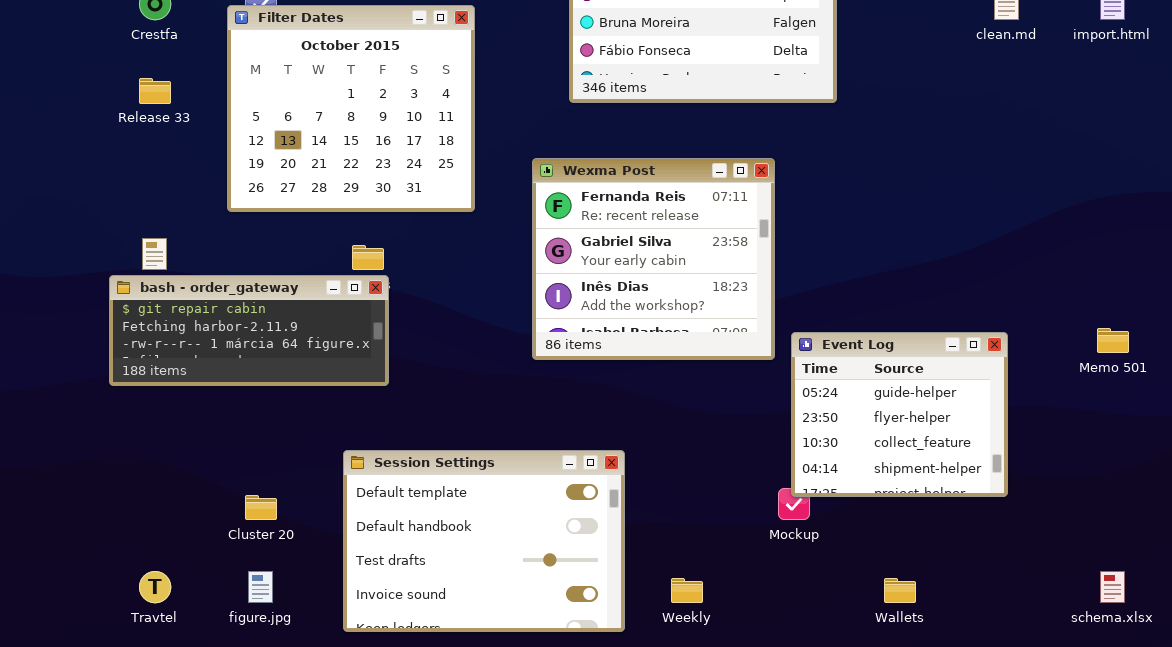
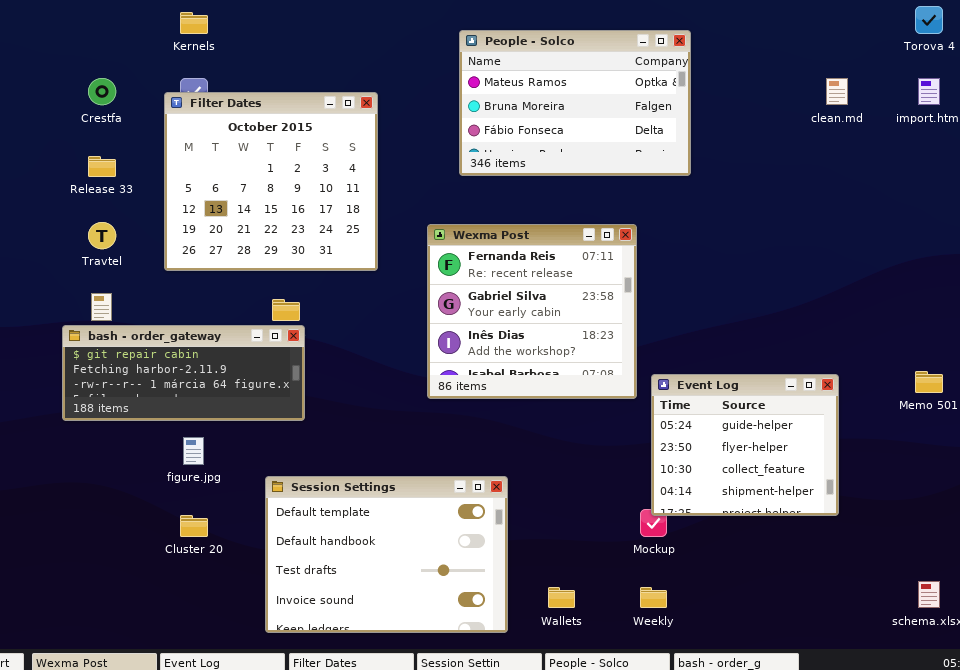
Travtel: [139,571,171,603] -> [88,222,116,249], moved
figure.jpg: [248,571,273,603] -> [183,437,204,465], moved
Weekly: [671,578,703,603] -> [640,587,667,608], moved
Wallets: [884,578,916,603] -> [548,587,575,608], moved

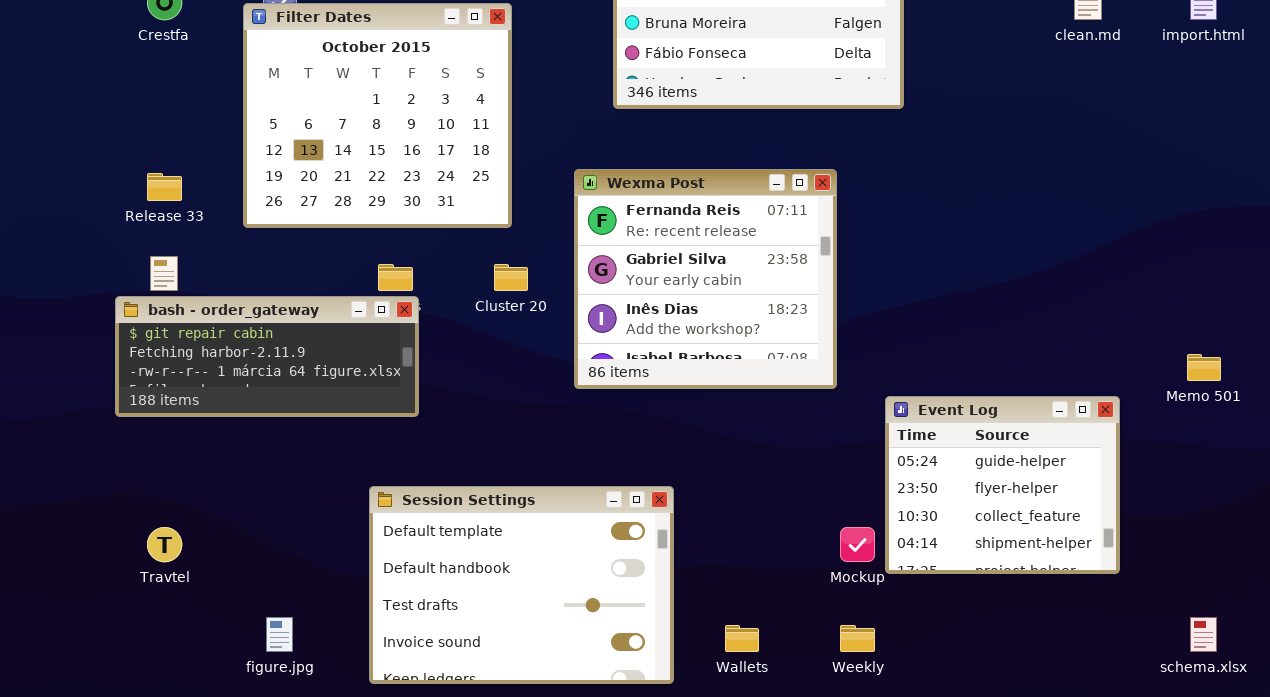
Release 33: [88,156,116,177] -> [147,173,182,201], moved
Travtel: [88,222,116,249] -> [147,527,182,562], moved
Event Log: [651,374,839,516] -> [885,396,1120,574], moved
figure.jpg: [183,437,204,465] -> [266,617,293,652], moved
Cluster 20: [180,515,208,537] -> [494,264,528,291], moved

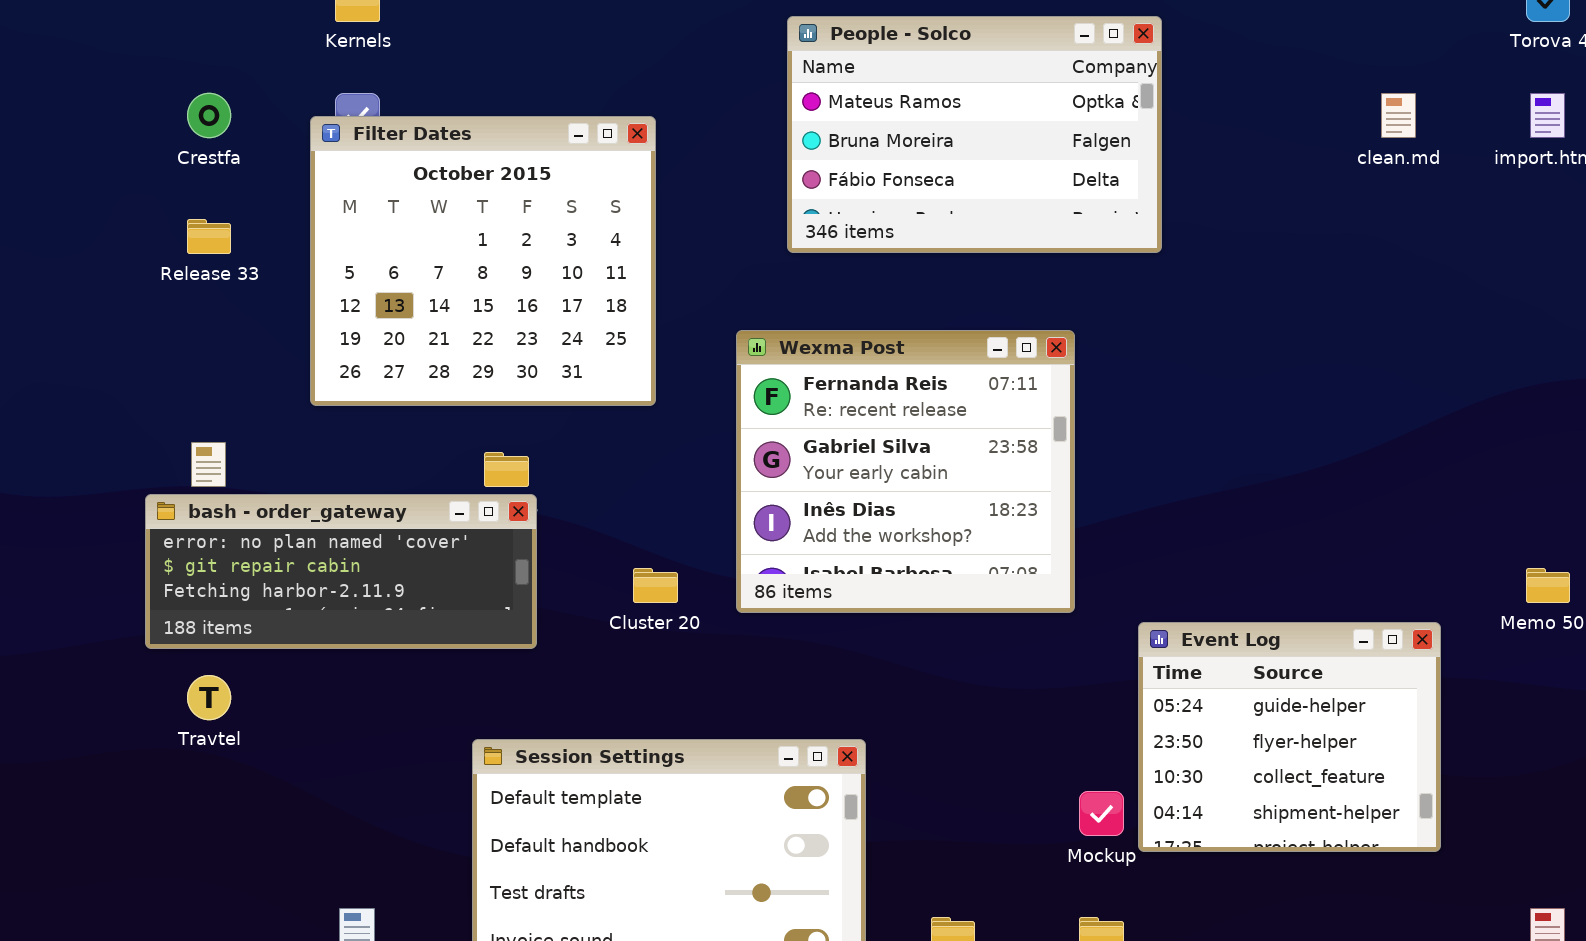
Release 33: [147,173,182,201] -> [187,219,231,254], moved
Cluster 20: [494,264,528,291] -> [633,568,678,603], moved
bash - order_gateway: [115,296,419,417] -> [145,494,537,649], scrolled up 1 row
Travtel: [147,527,182,562] -> [187,675,231,720], moved

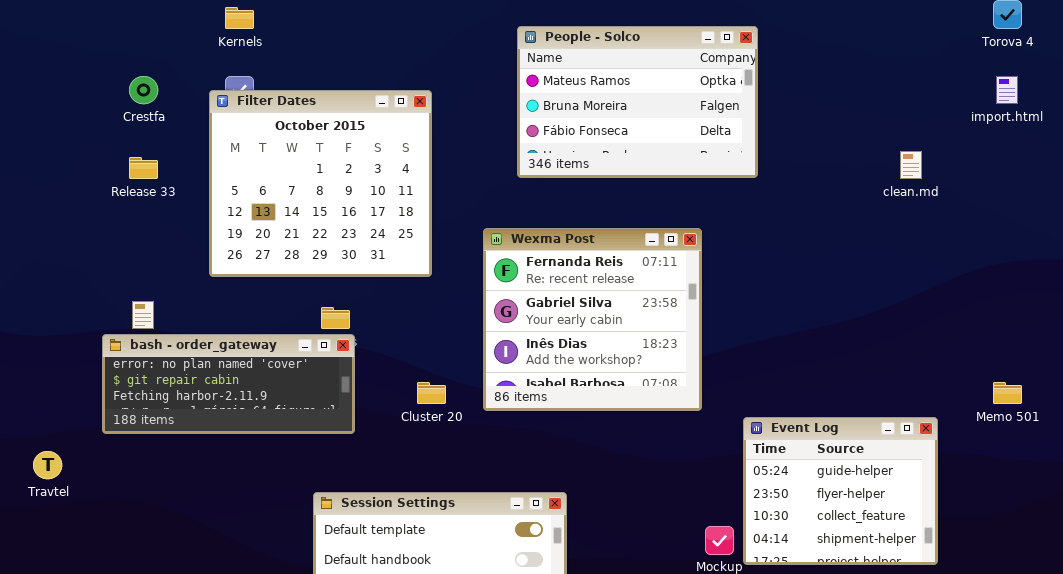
clean.md: [1381,93,1416,138] -> [900,151,922,179], moved
Travtel: [187,675,231,720] -> [33,451,62,479], moved

